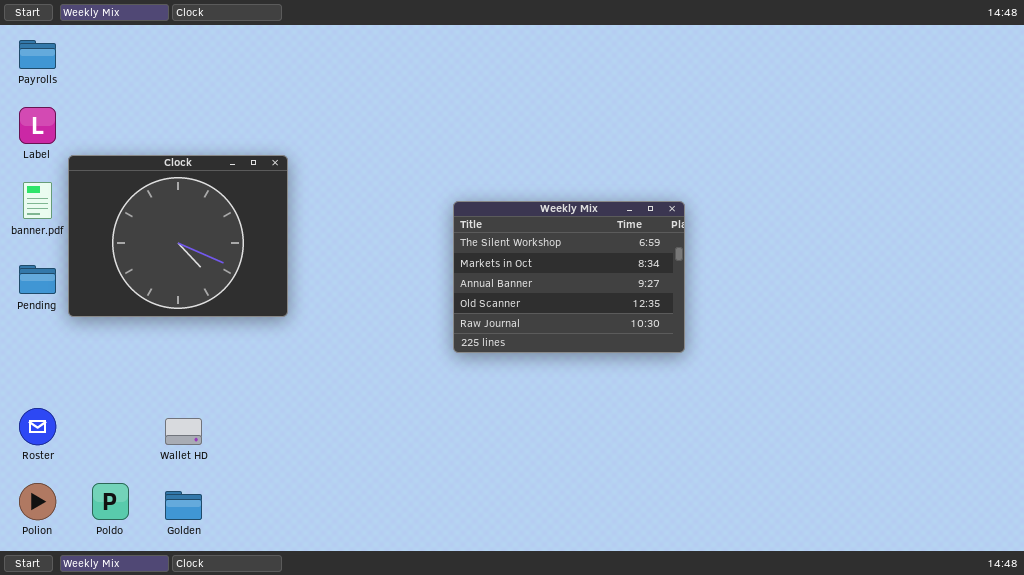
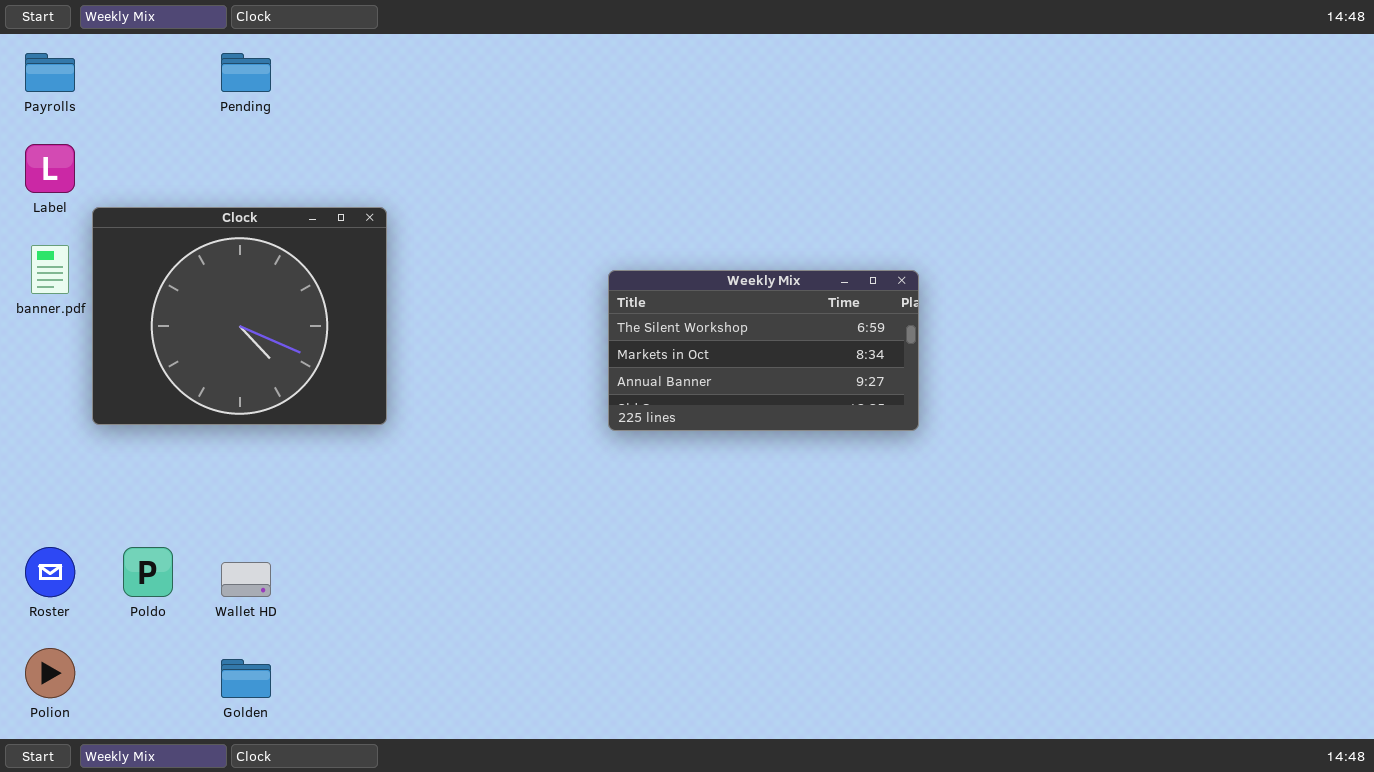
Weekly Mix: [453,201,685,353] -> [608,270,919,431], resized
Pending: [19,265,56,294] -> [221,53,271,92], moved
Poldo: [92,483,129,520] -> [123,547,173,597], moved

